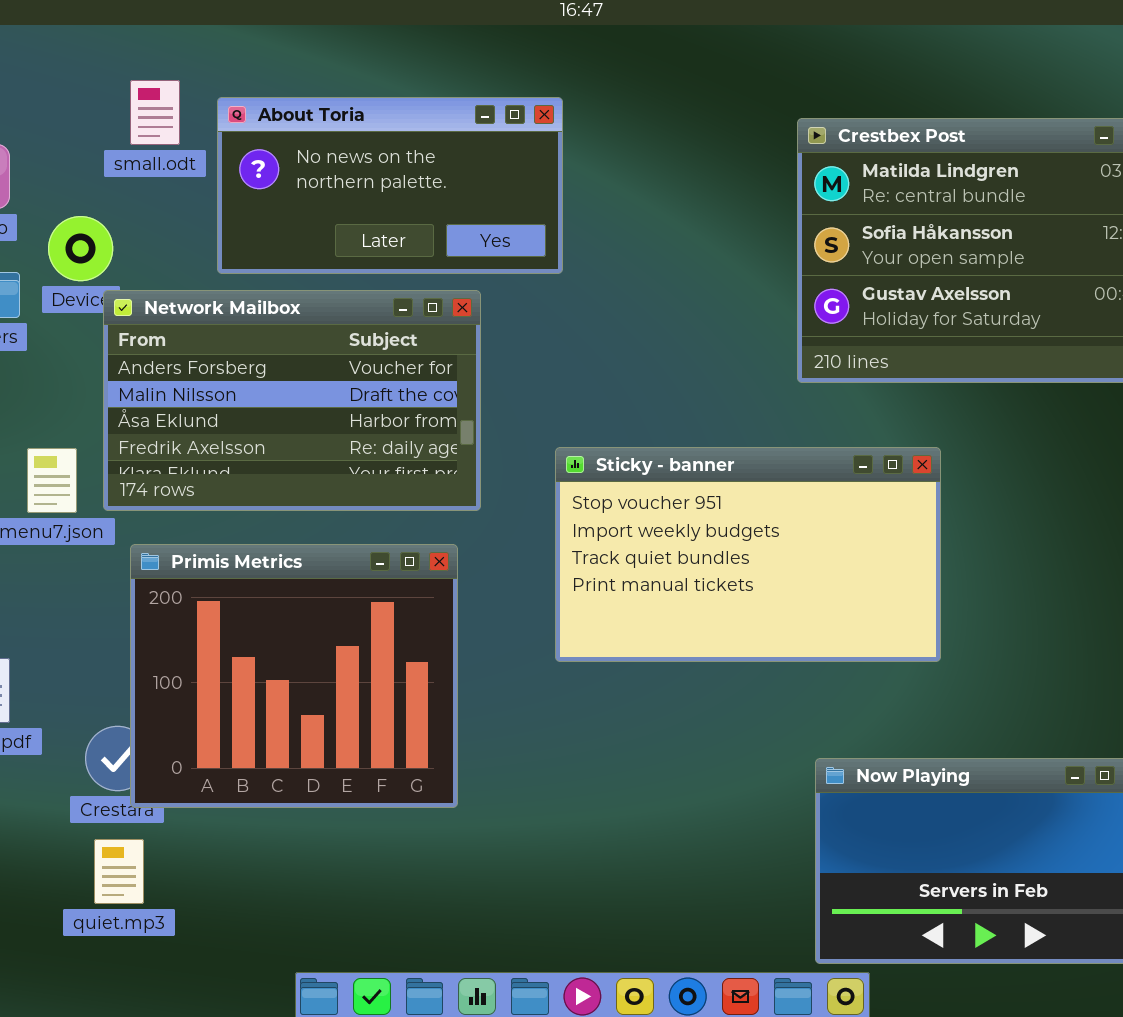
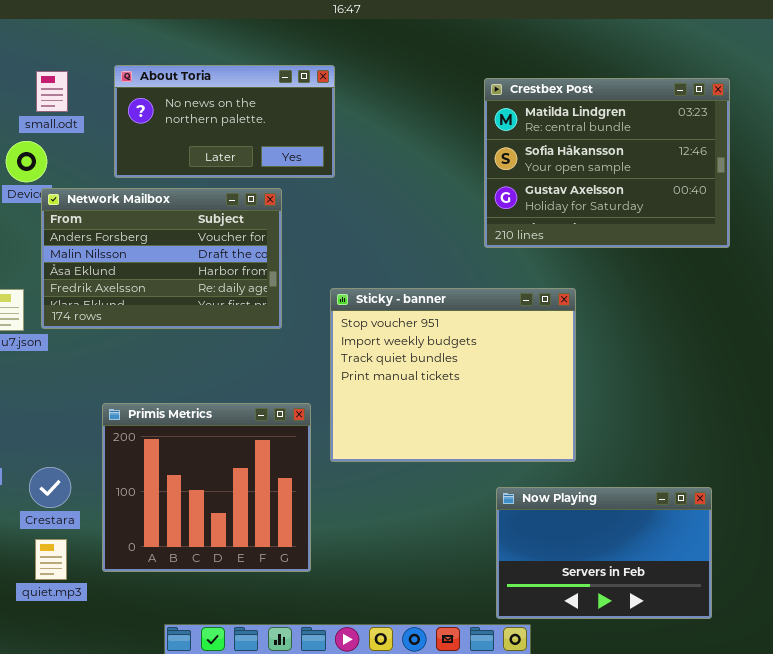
small.odt: [130,80,180,145] -> [36,71,68,112], moved
Sticky - banner: [555,447,941,662] -> [330,288,576,462], resized
Primis Metrics: [130,544,458,808] -> [102,403,311,572], moved

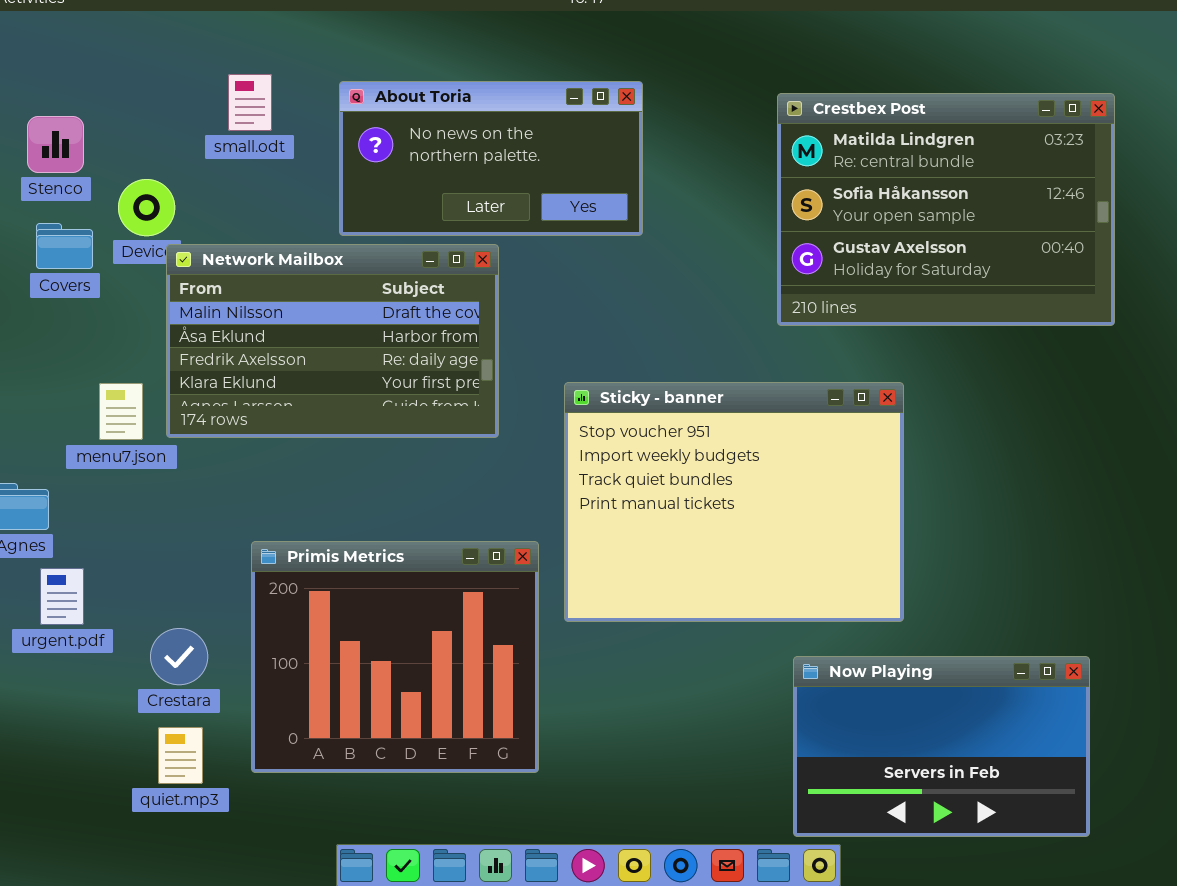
About Toria: [114,65,335,178] -> [339,81,643,236], moved
small.odt: [36,71,68,112] -> [228,74,272,131], moved
Network Mailbox: [41,188,282,329] -> [166,244,499,438], scrolled down 1 row

